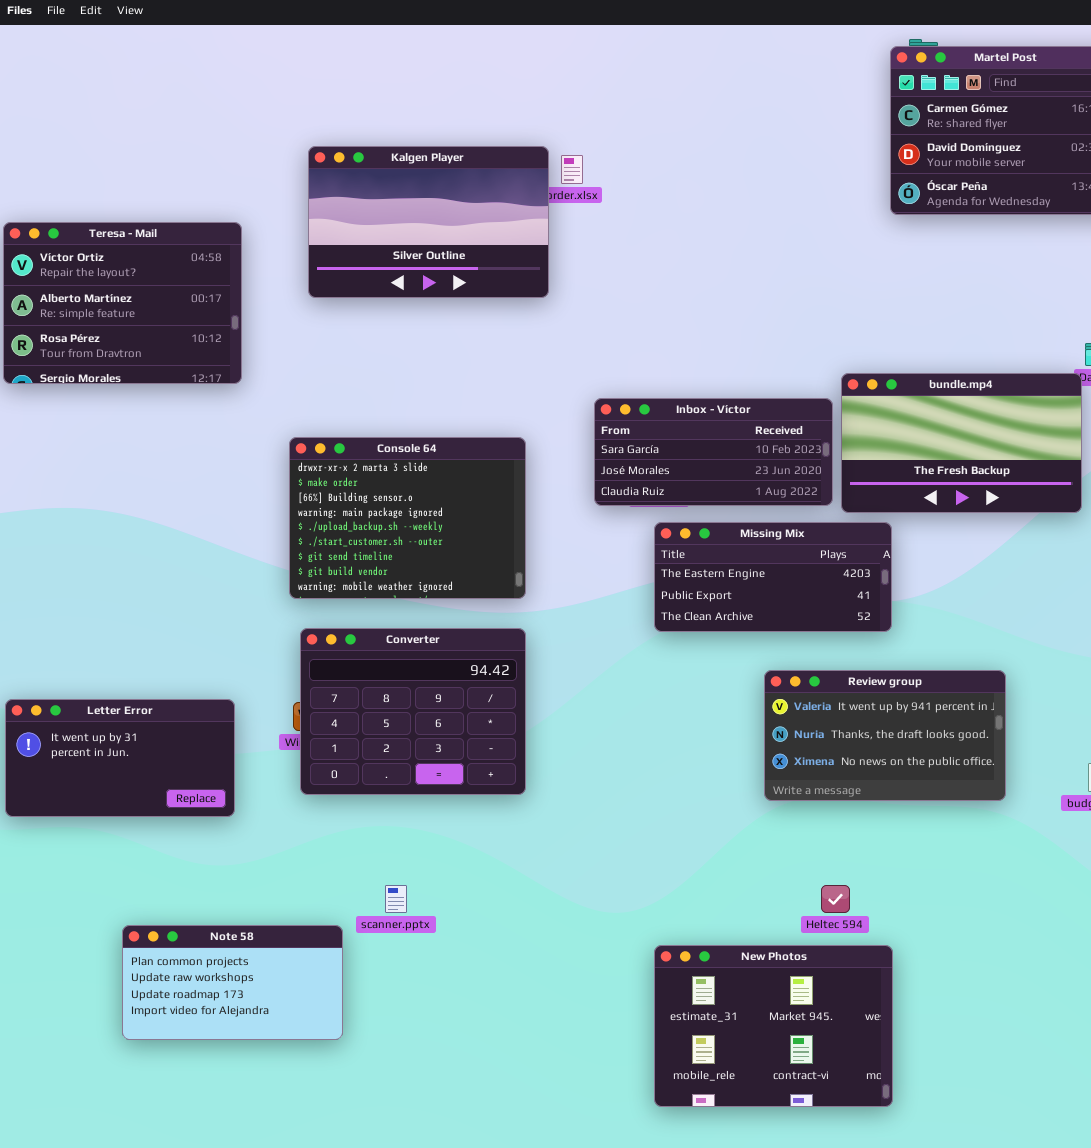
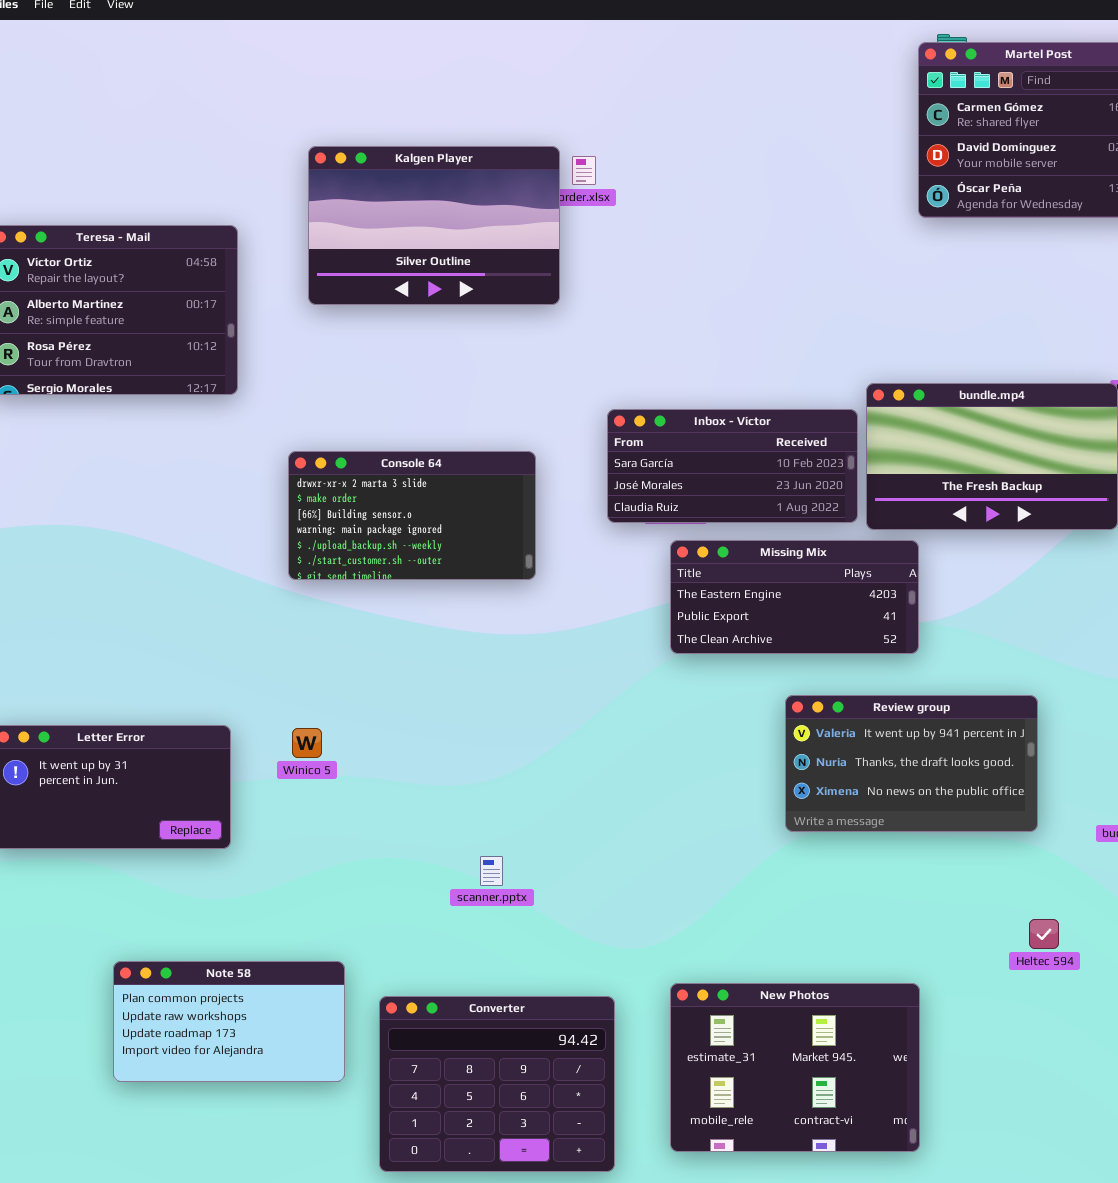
Console 64: [289,437,526,599] -> [288,451,536,580], resized
Converter: [300,628,526,795] -> [379,996,615,1172], moved
scanner.pptx: [385,885,407,913] -> [480,856,503,886], moved
Heltec 594: [821,885,850,913] -> [1029,919,1059,949], moved

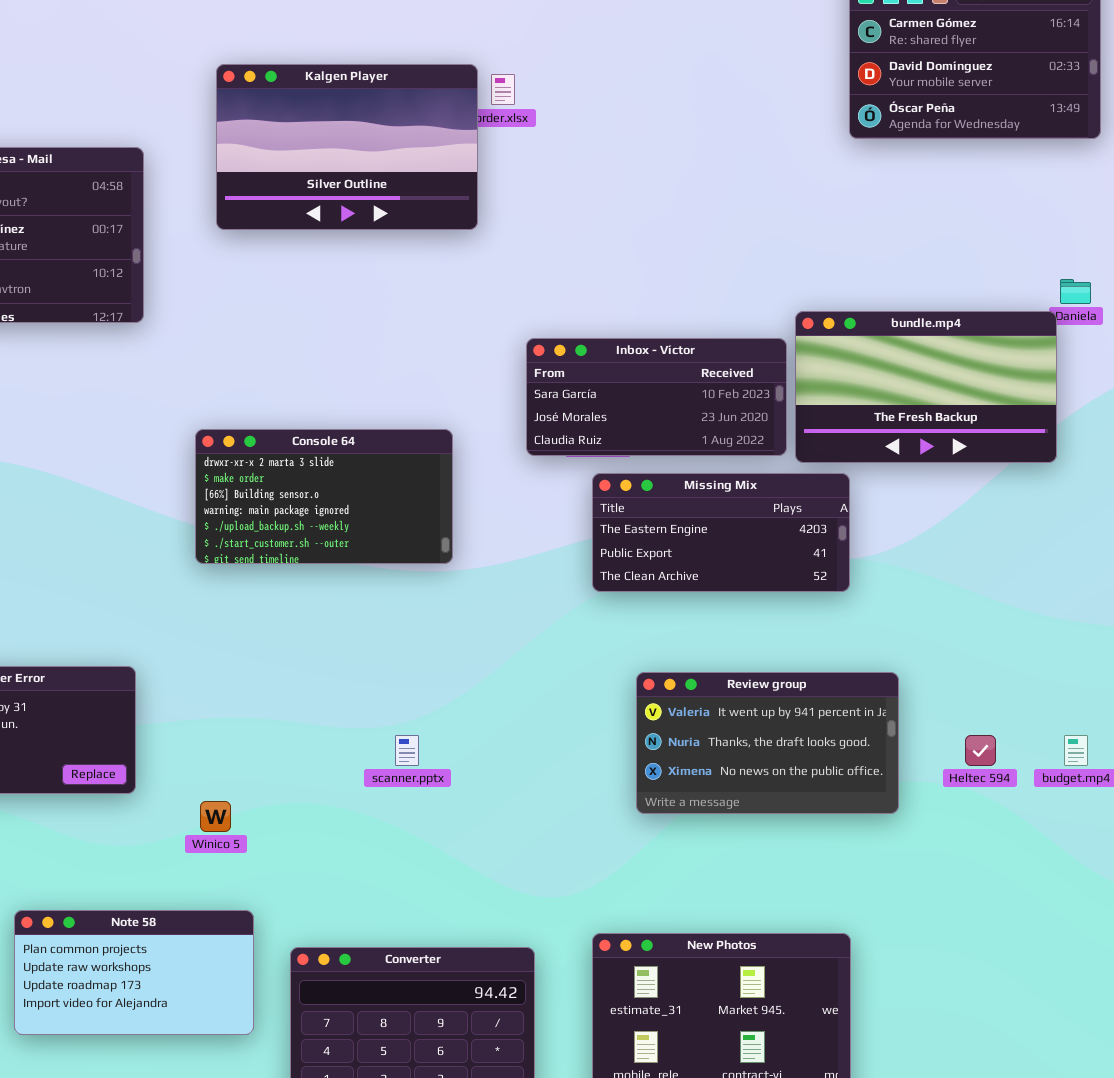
Console 64: [288,451,536,580] -> [195,429,453,564], moved
Review group: [785,695,1038,832] -> [636,672,899,814], moved
Winico 5: [292,728,322,758] -> [200,801,231,832], moved
scanner.pptx: [480,856,503,886] -> [395,735,419,766], moved
Heltec 594: [1029,919,1059,949] -> [965,735,996,766], moved

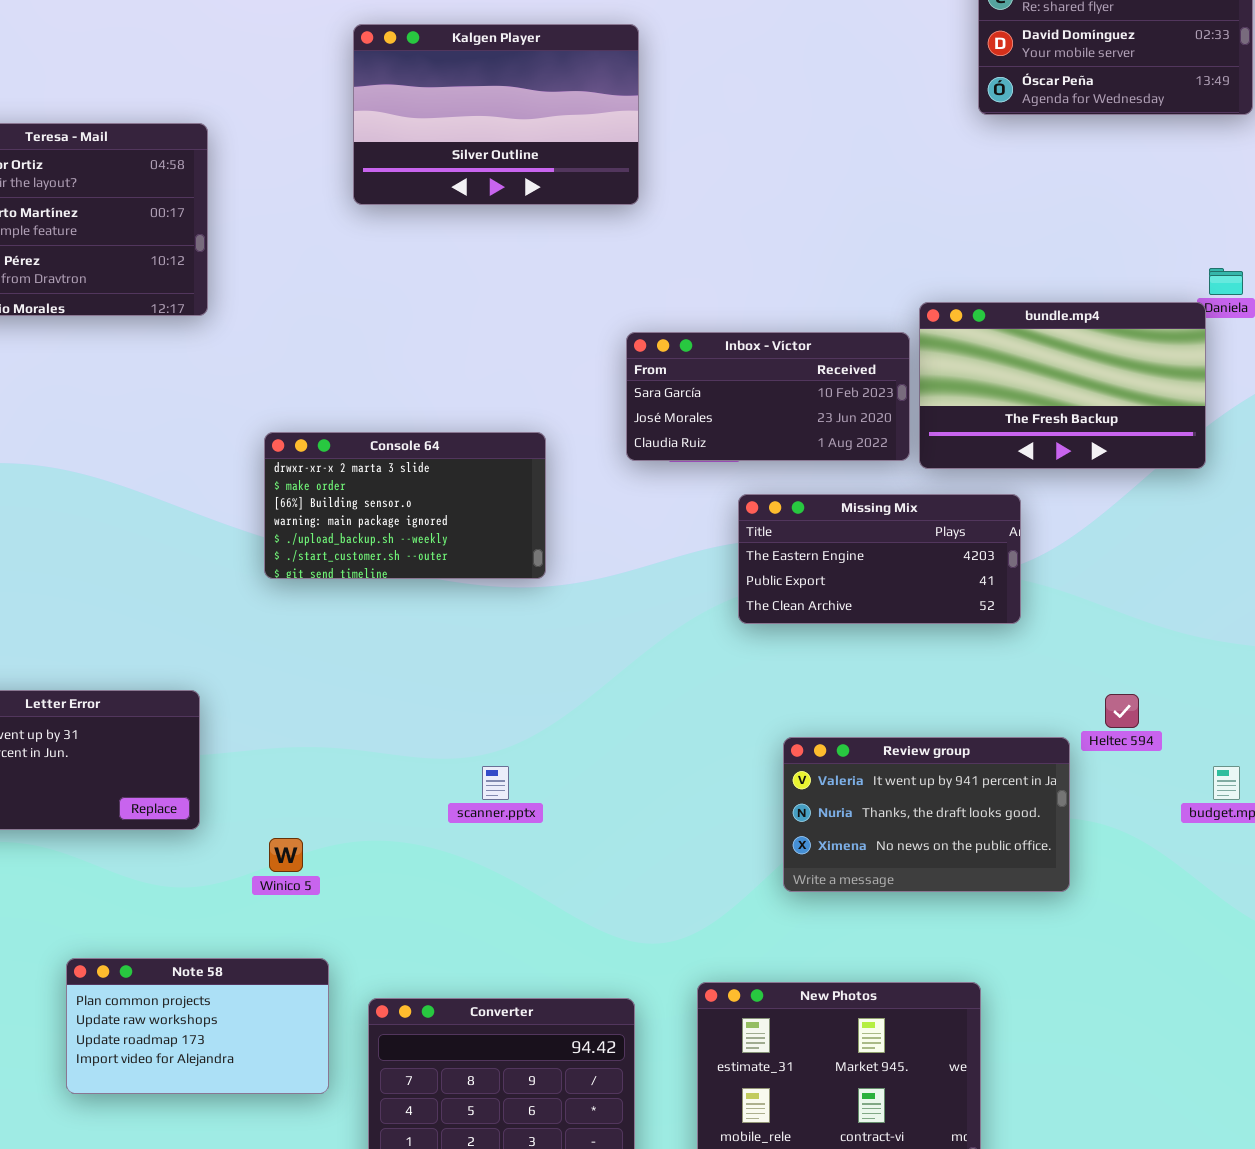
Kalgen Player: [216,64,478,230] -> [353,24,639,205], moved
Missing Mix: [592,473,850,592] -> [738,494,1021,624], moved
Review group: [636,672,899,814] -> [783,737,1070,892], moved
Heltec 594: [965,735,996,766] -> [1105,694,1139,728], moved

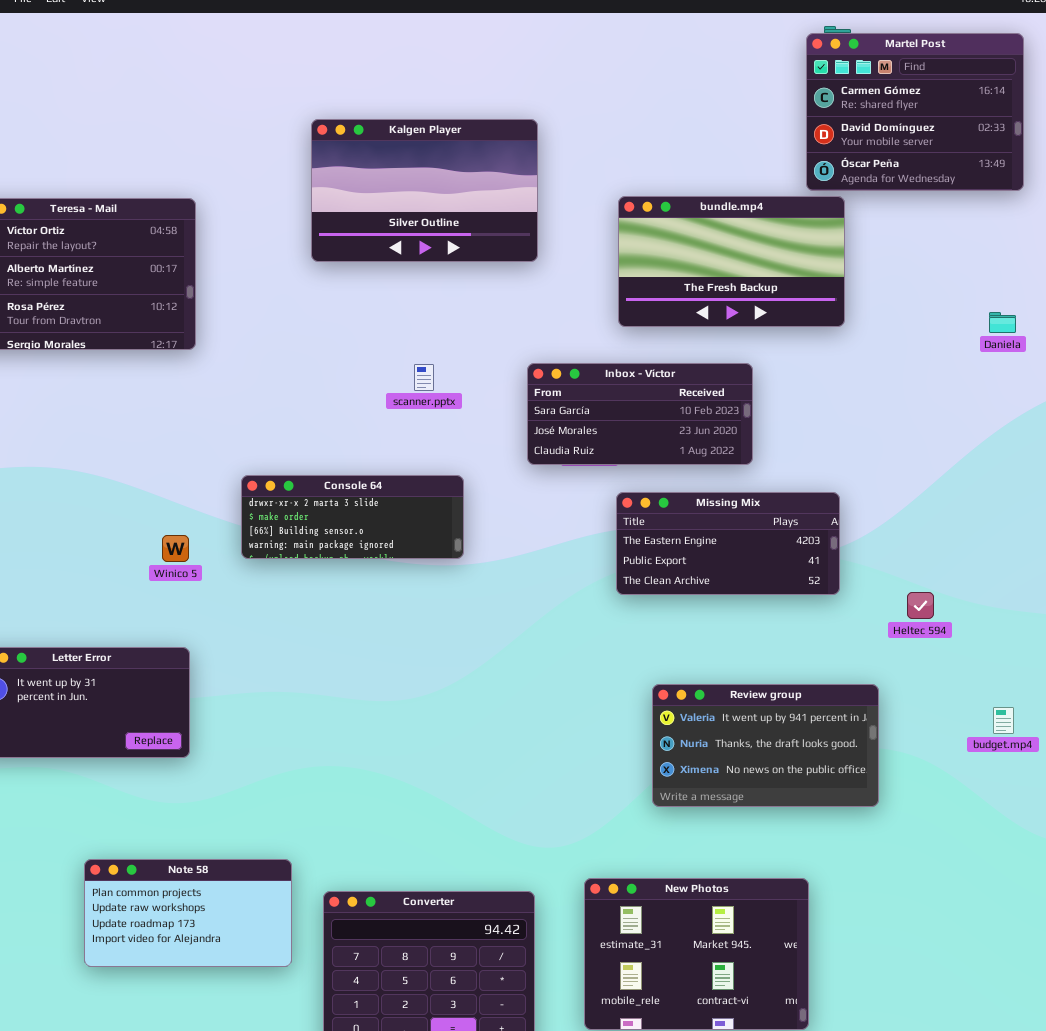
bundle.mp4: [919,302,1206,469] -> [618,196,845,327], moved
Console 64: [264,432,546,579] -> [241,475,464,559], resized
Heltec 594: [1105,694,1139,728] -> [907,592,934,619], moved
scanner.pptx: [482,766,509,800] -> [414,364,434,391], moved
Winico 5: [269,838,303,872] -> [162,535,189,562], moved

